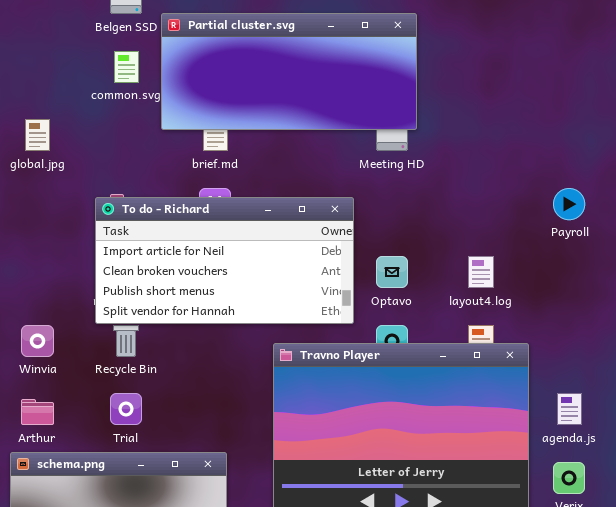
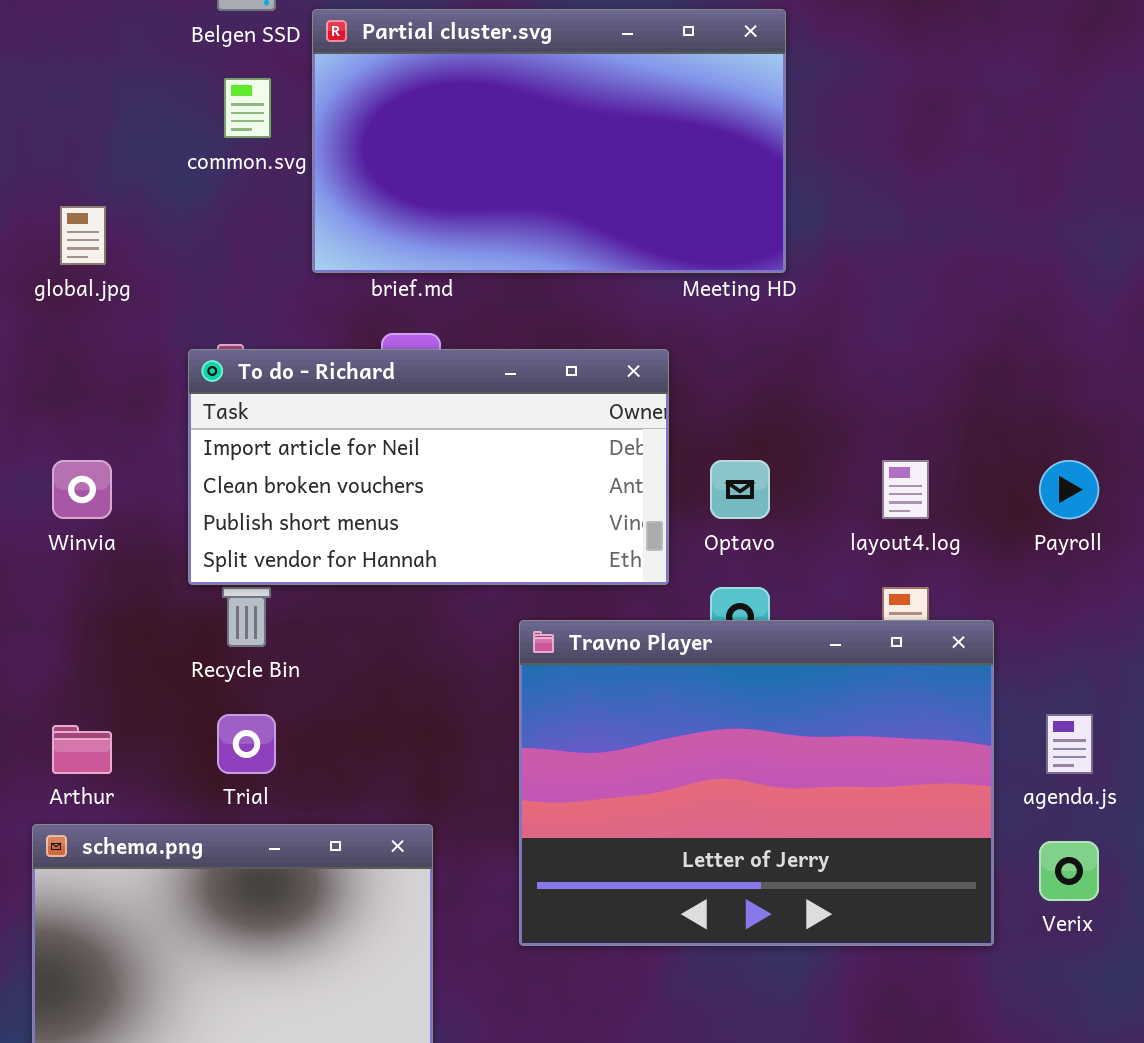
Partial cluster.svg: [161,13,417,130] -> [312,9,786,273], resized
Payroll: [553,188,585,220] -> [1039,460,1099,519], moved
Winvia: [21,325,54,357] -> [52,460,112,519], moved

